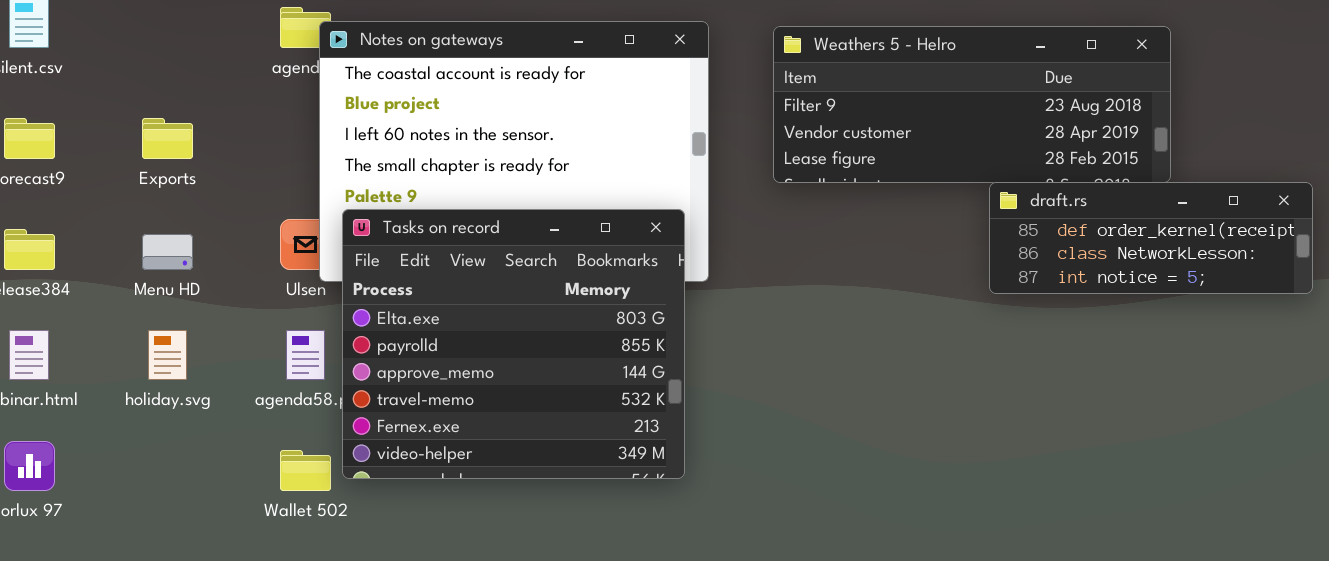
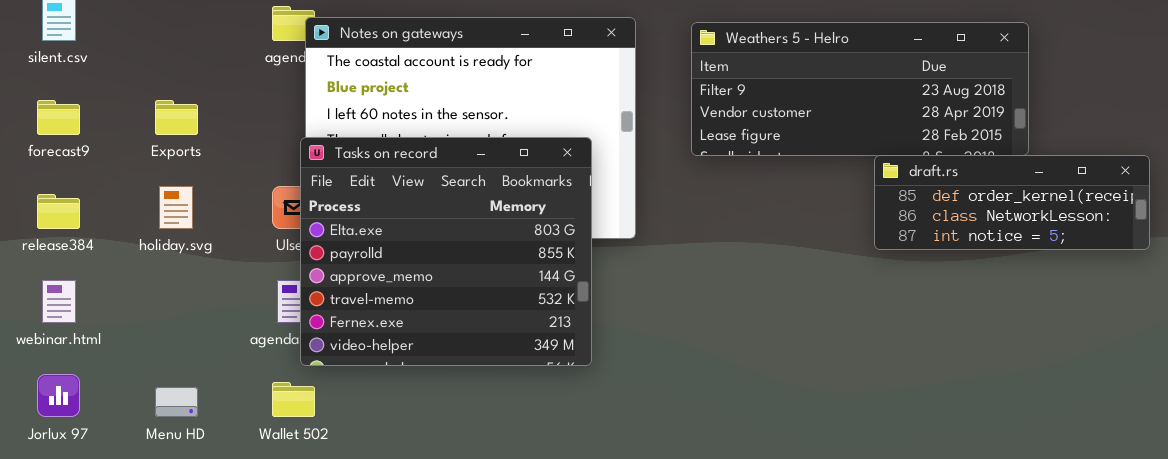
Tasks on record: [342,209,685,479] -> [300,137,592,366], moved
Menu HD: [142,234,193,270] -> [155,387,198,417], moved
holiday.svg: [148,330,187,380] -> [159,186,193,229], moved

